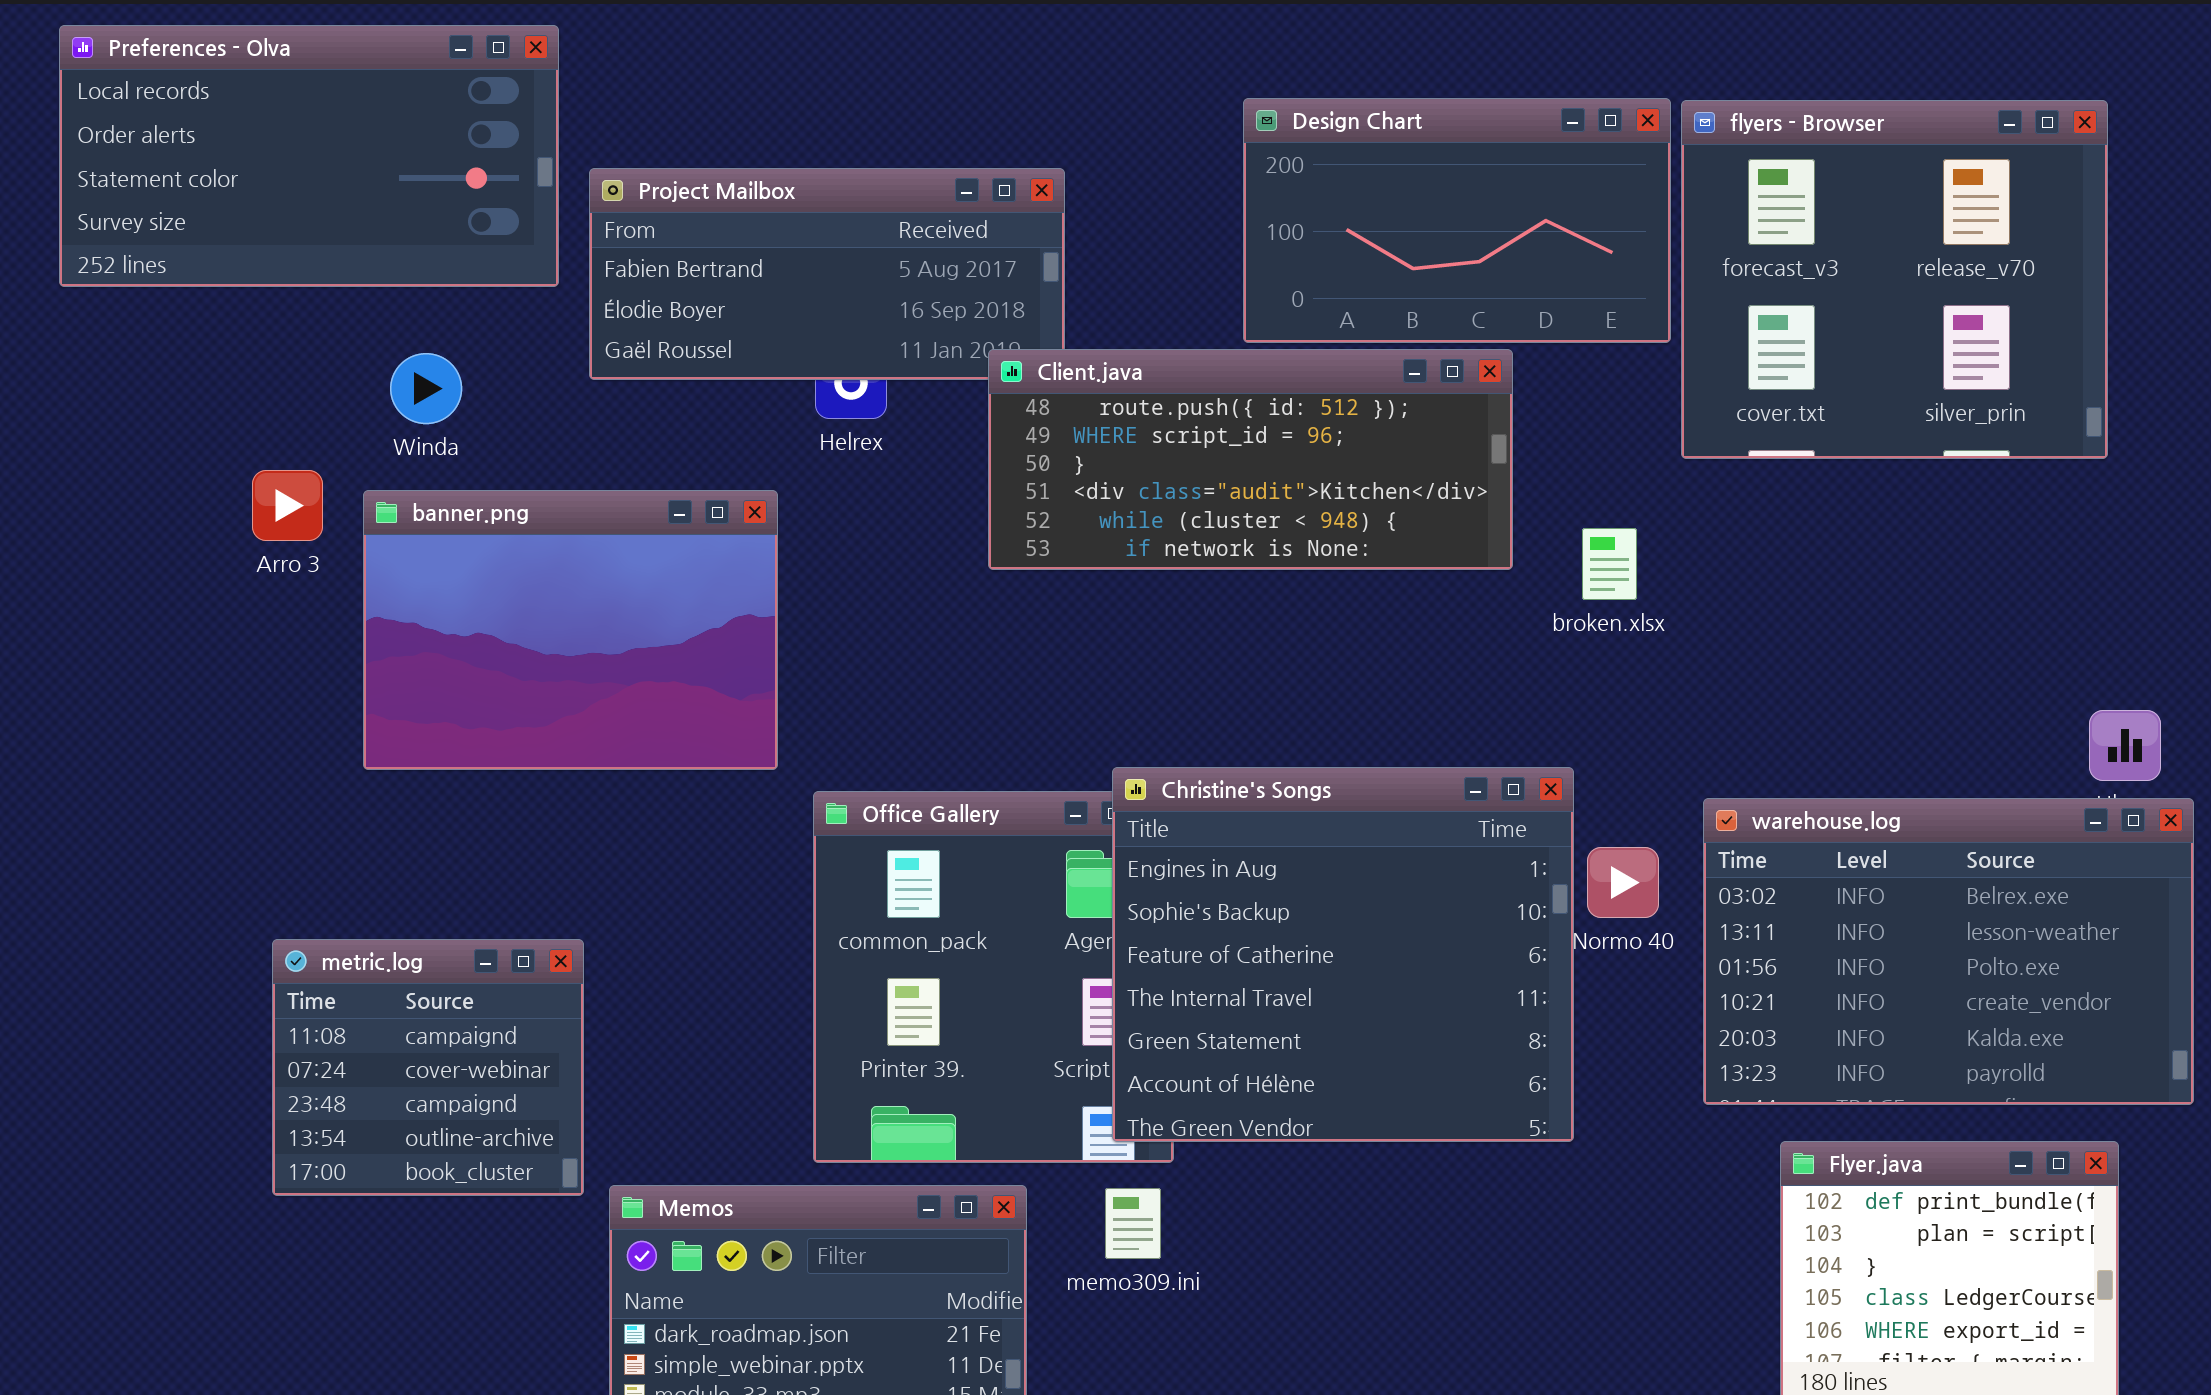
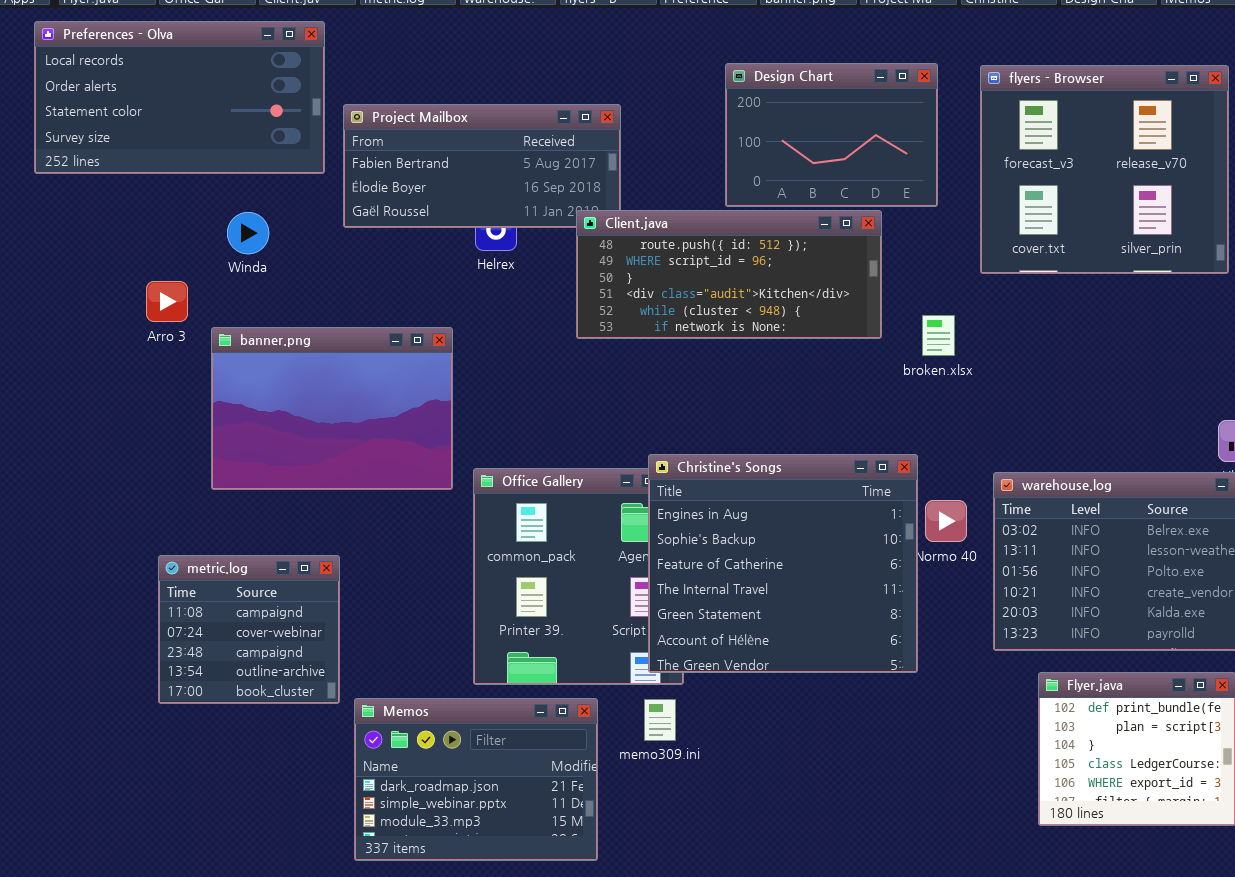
Design Chart: [1243,98,1671,343] -> [725,63,938,207], resized
banner.png: [363,490,778,770] -> [211,327,453,490], moved

